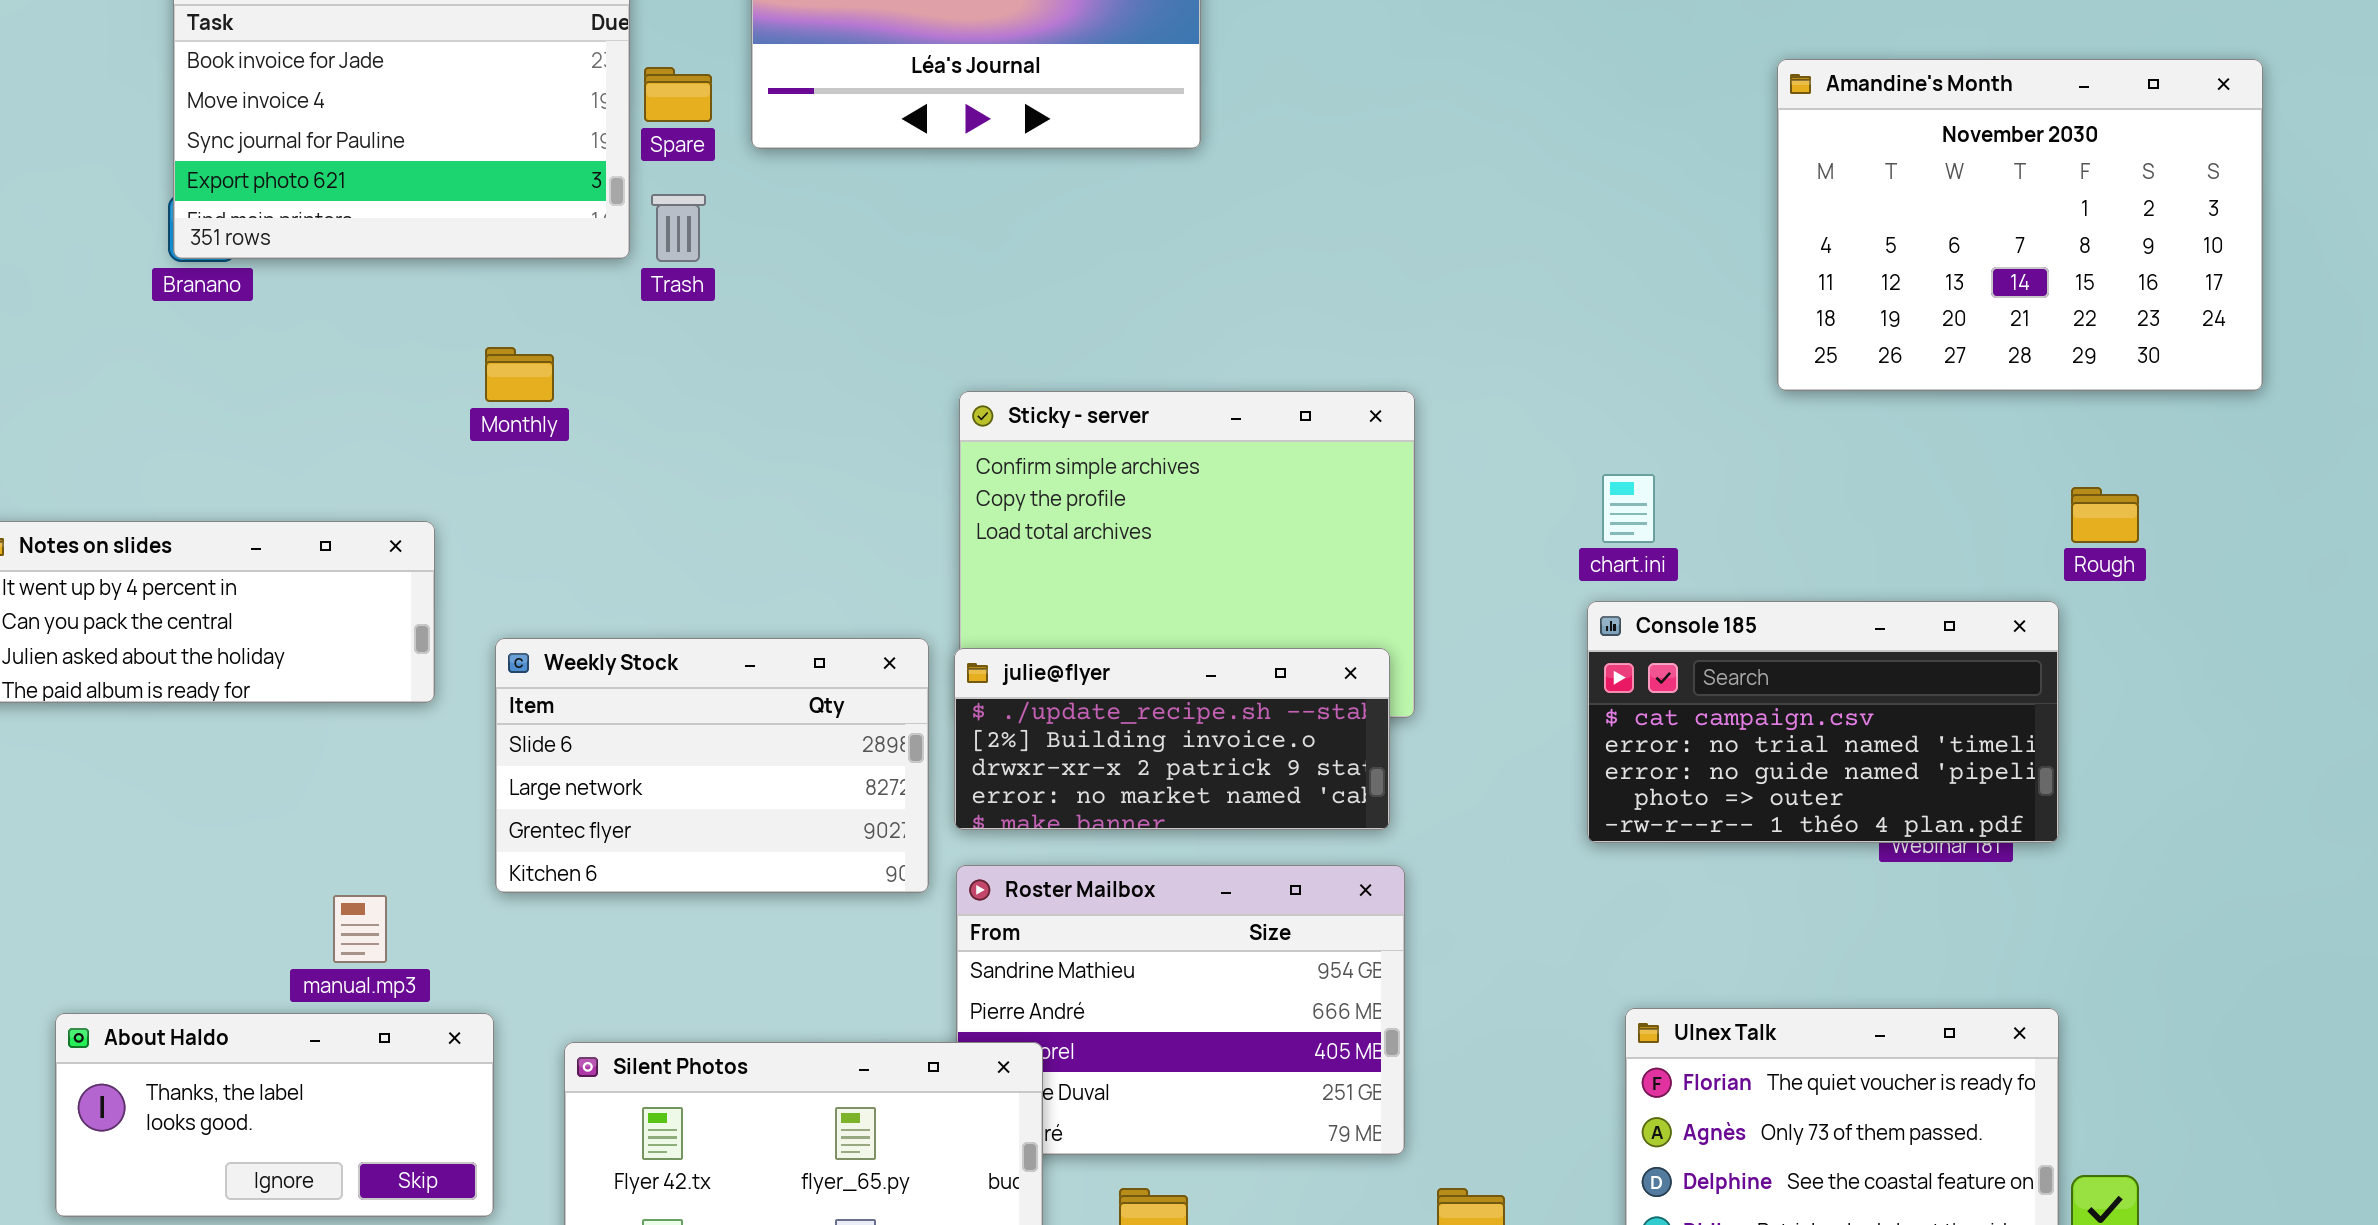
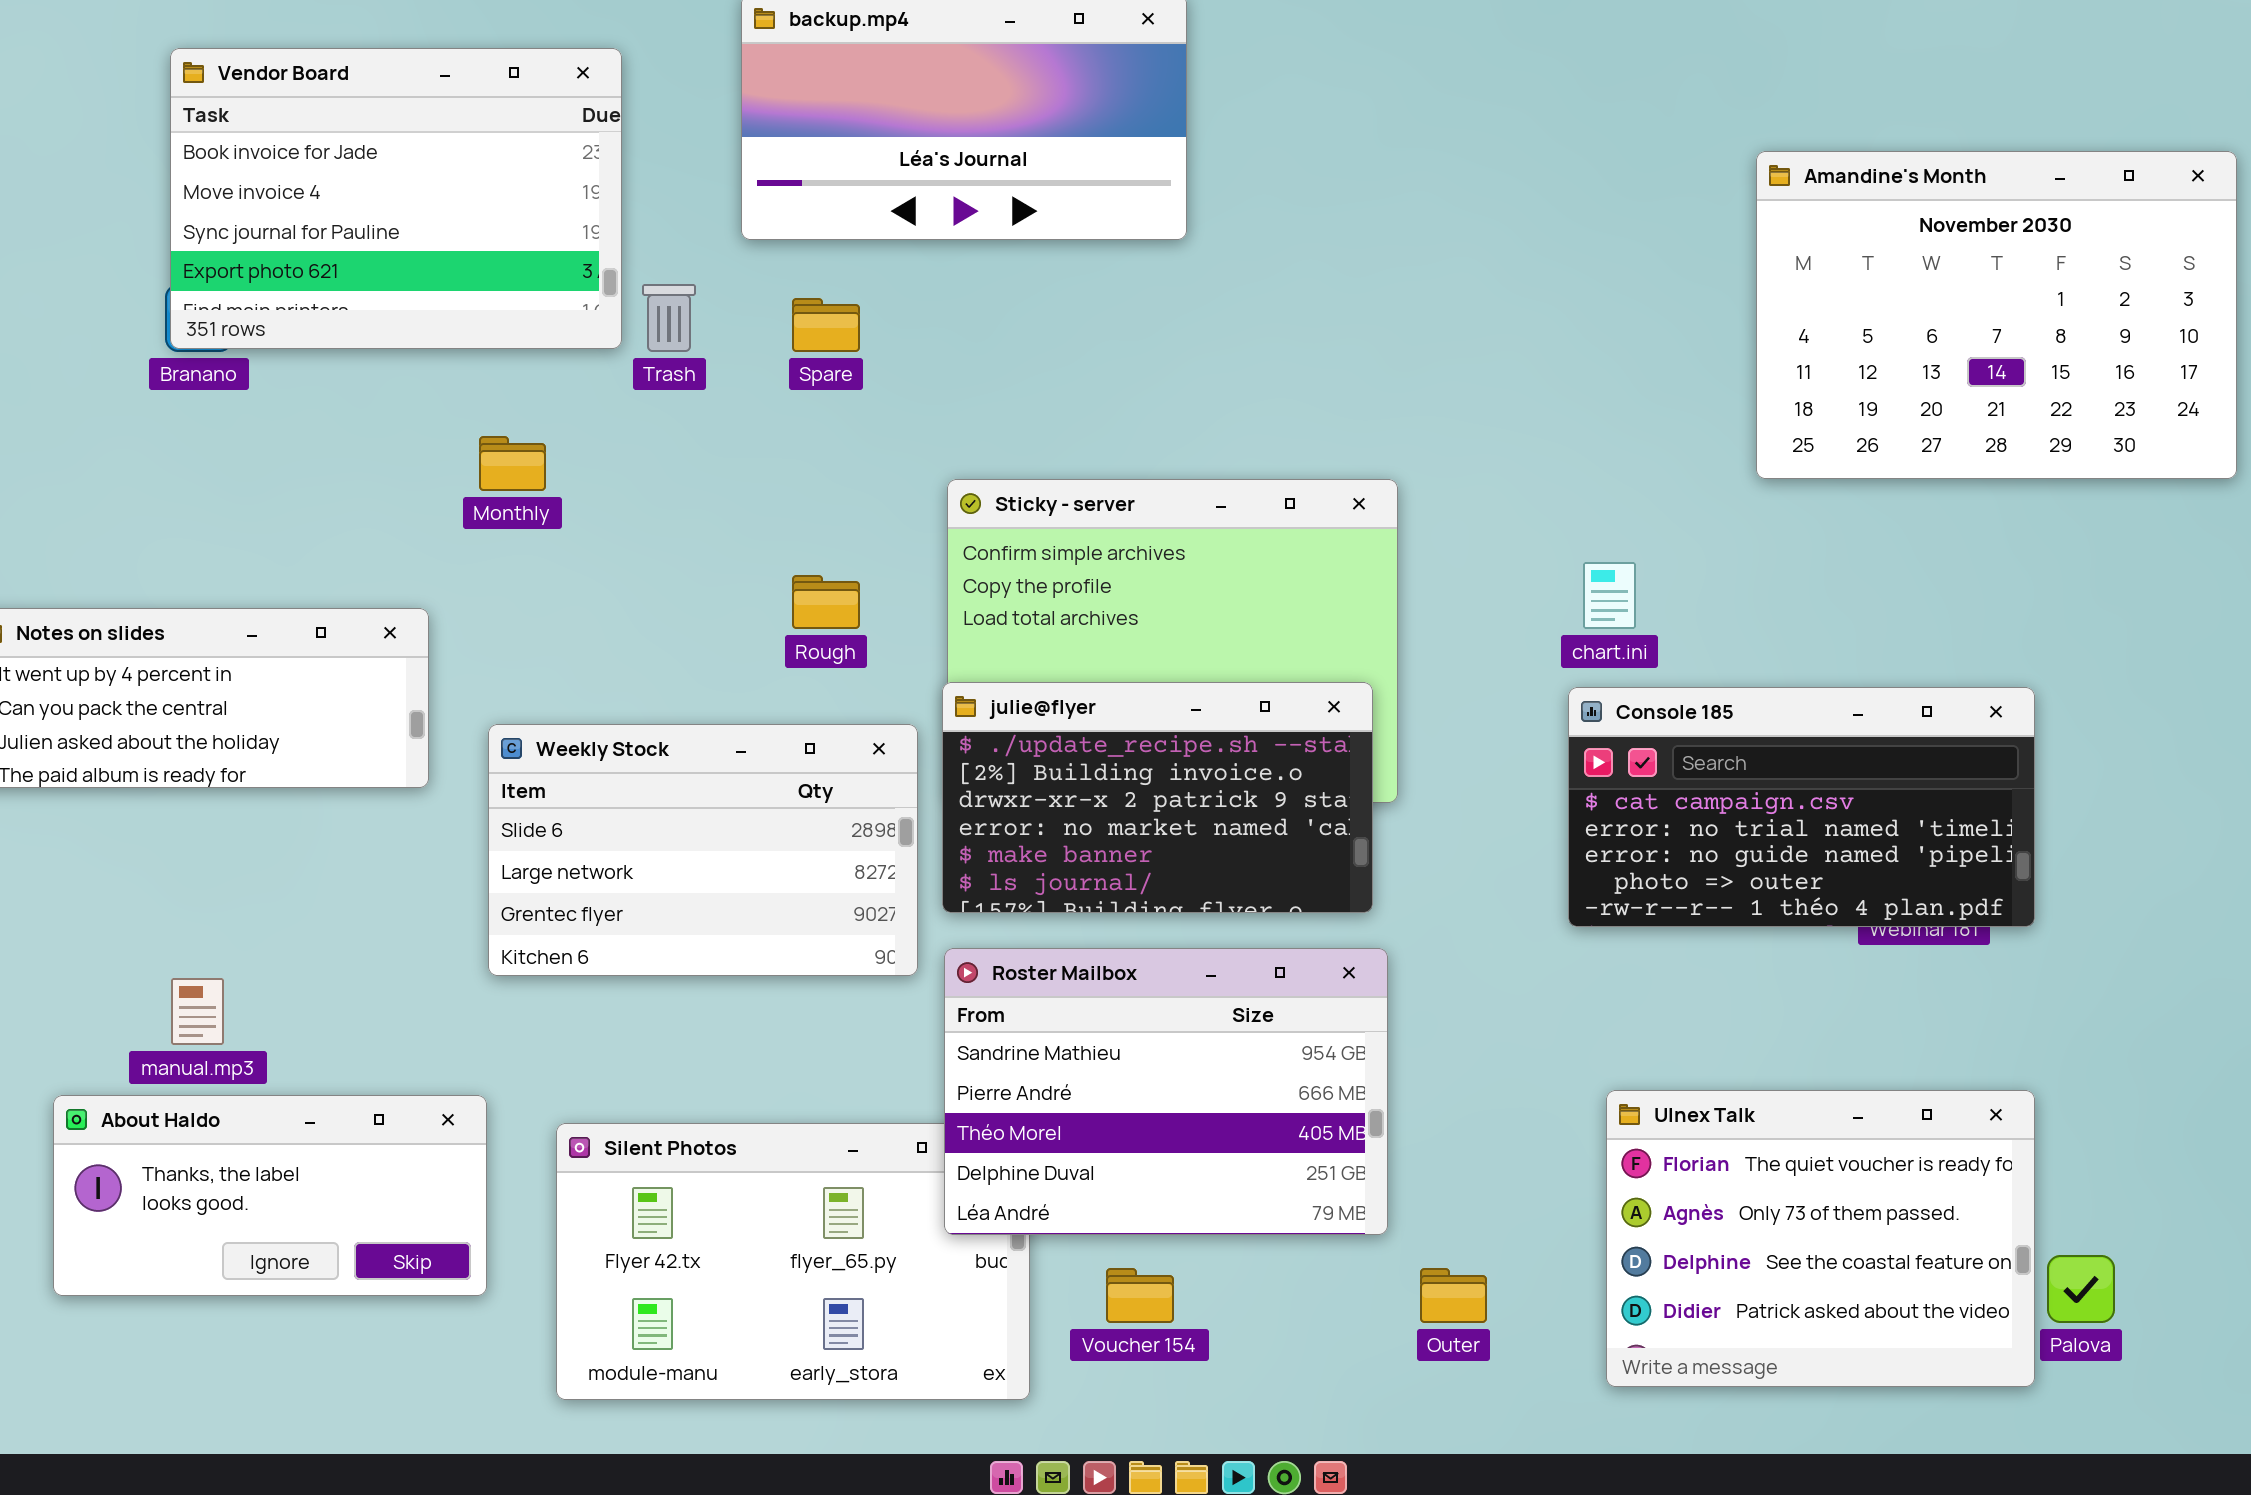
Spare: [644,67,712,122] -> [792,298,860,352], moved
Rough: [2071,487,2139,543] -> [792,575,860,629], moved
julie@flyer: [954,648,1390,830] -> [942,682,1373,913], resized
Roster Mailbox: [956,865,1405,1155] -> [944,948,1388,1235], raised
manual.mp3: [333,895,387,963] -> [171,978,224,1045], moved

